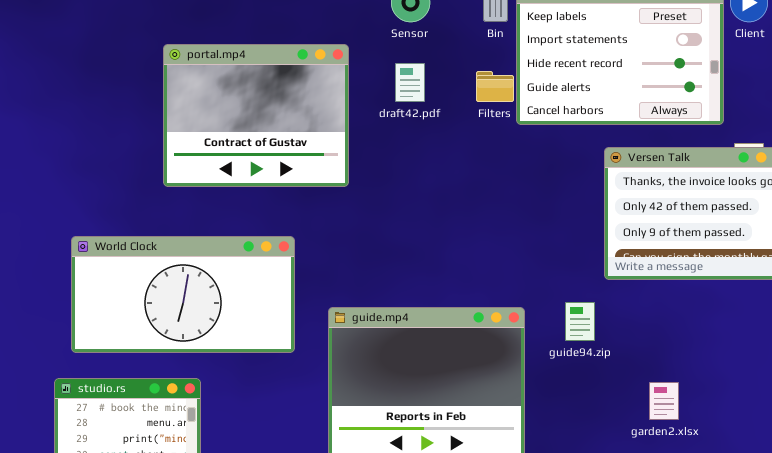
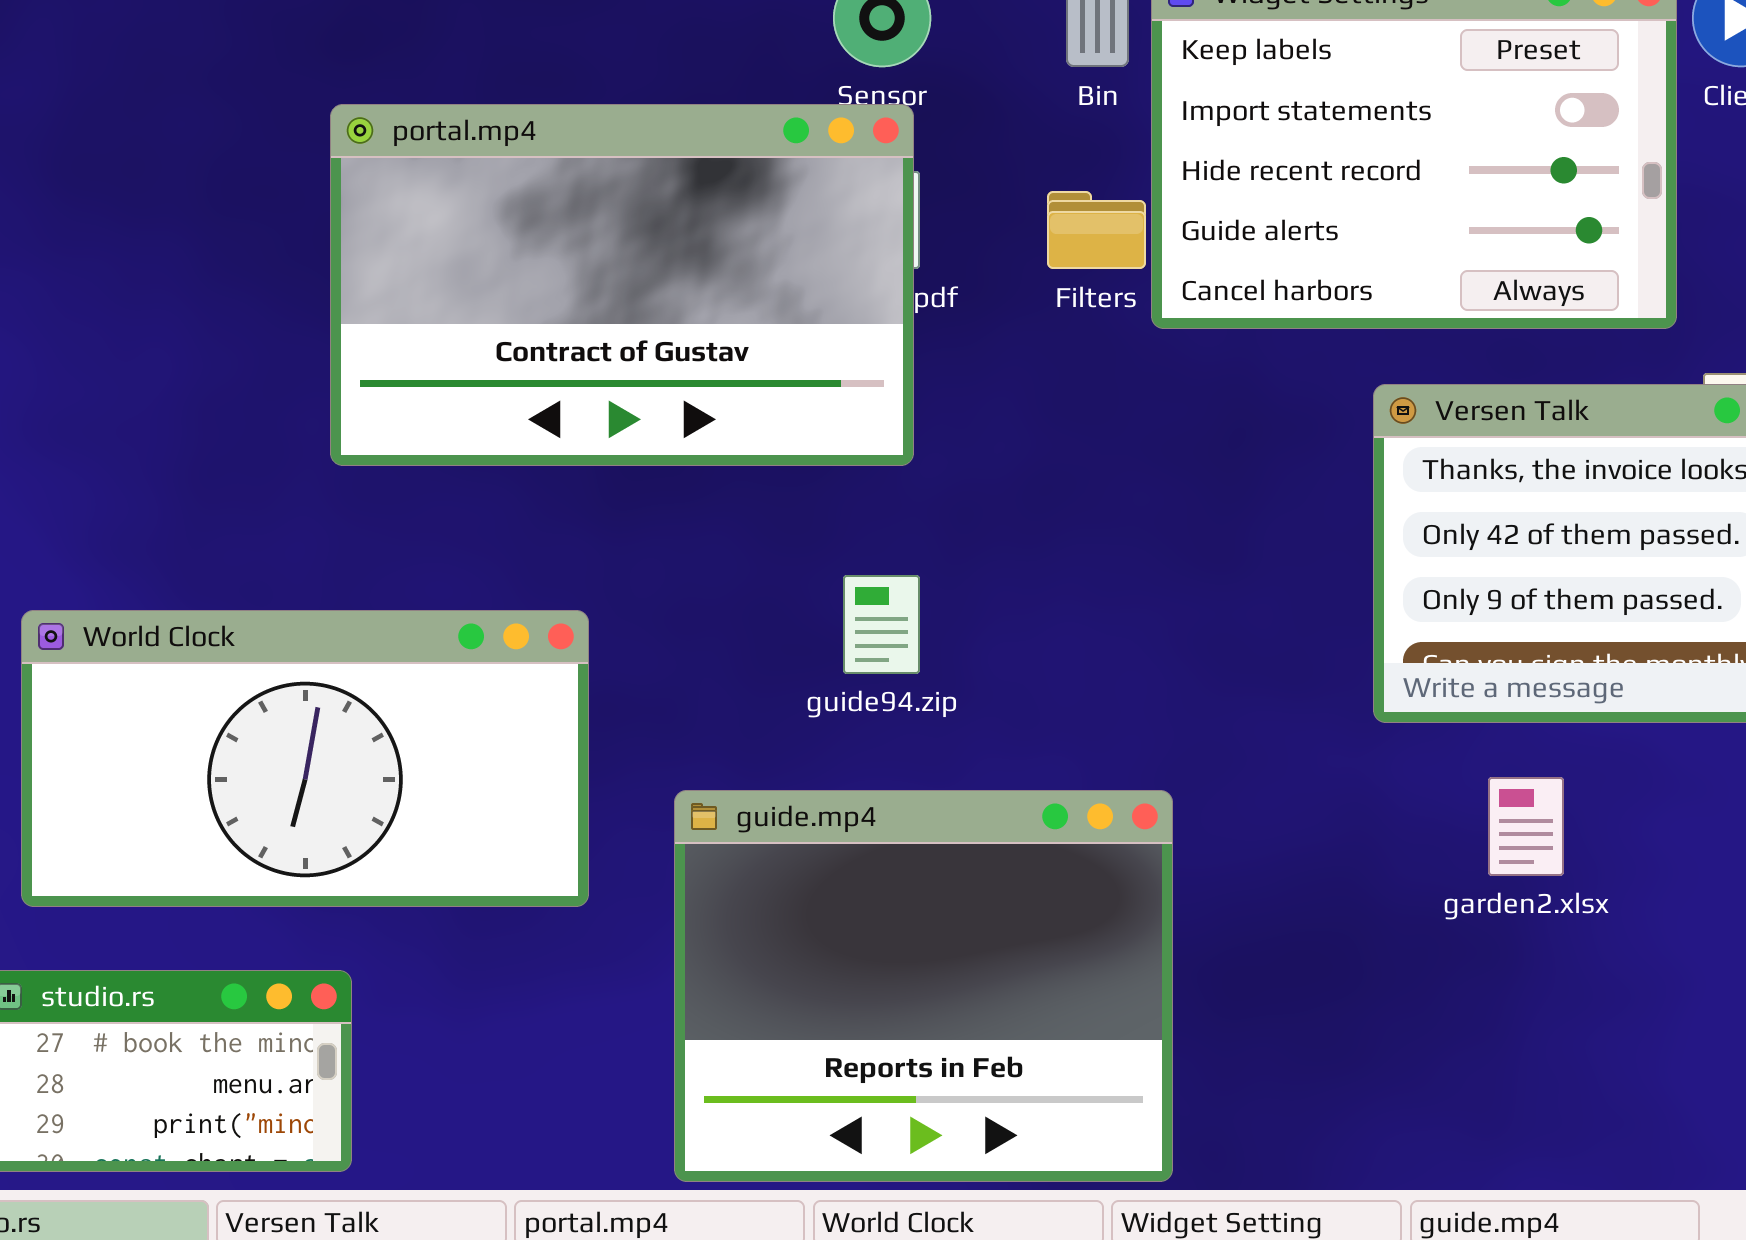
portal.mp4: [163,44,349,187] -> [330,104,914,466], moved, resized
guide94.zip: [565,302,595,341] -> [843,575,920,674], moved
garden2.xlsx: [649,382,679,420] -> [1488,777,1564,876], moved

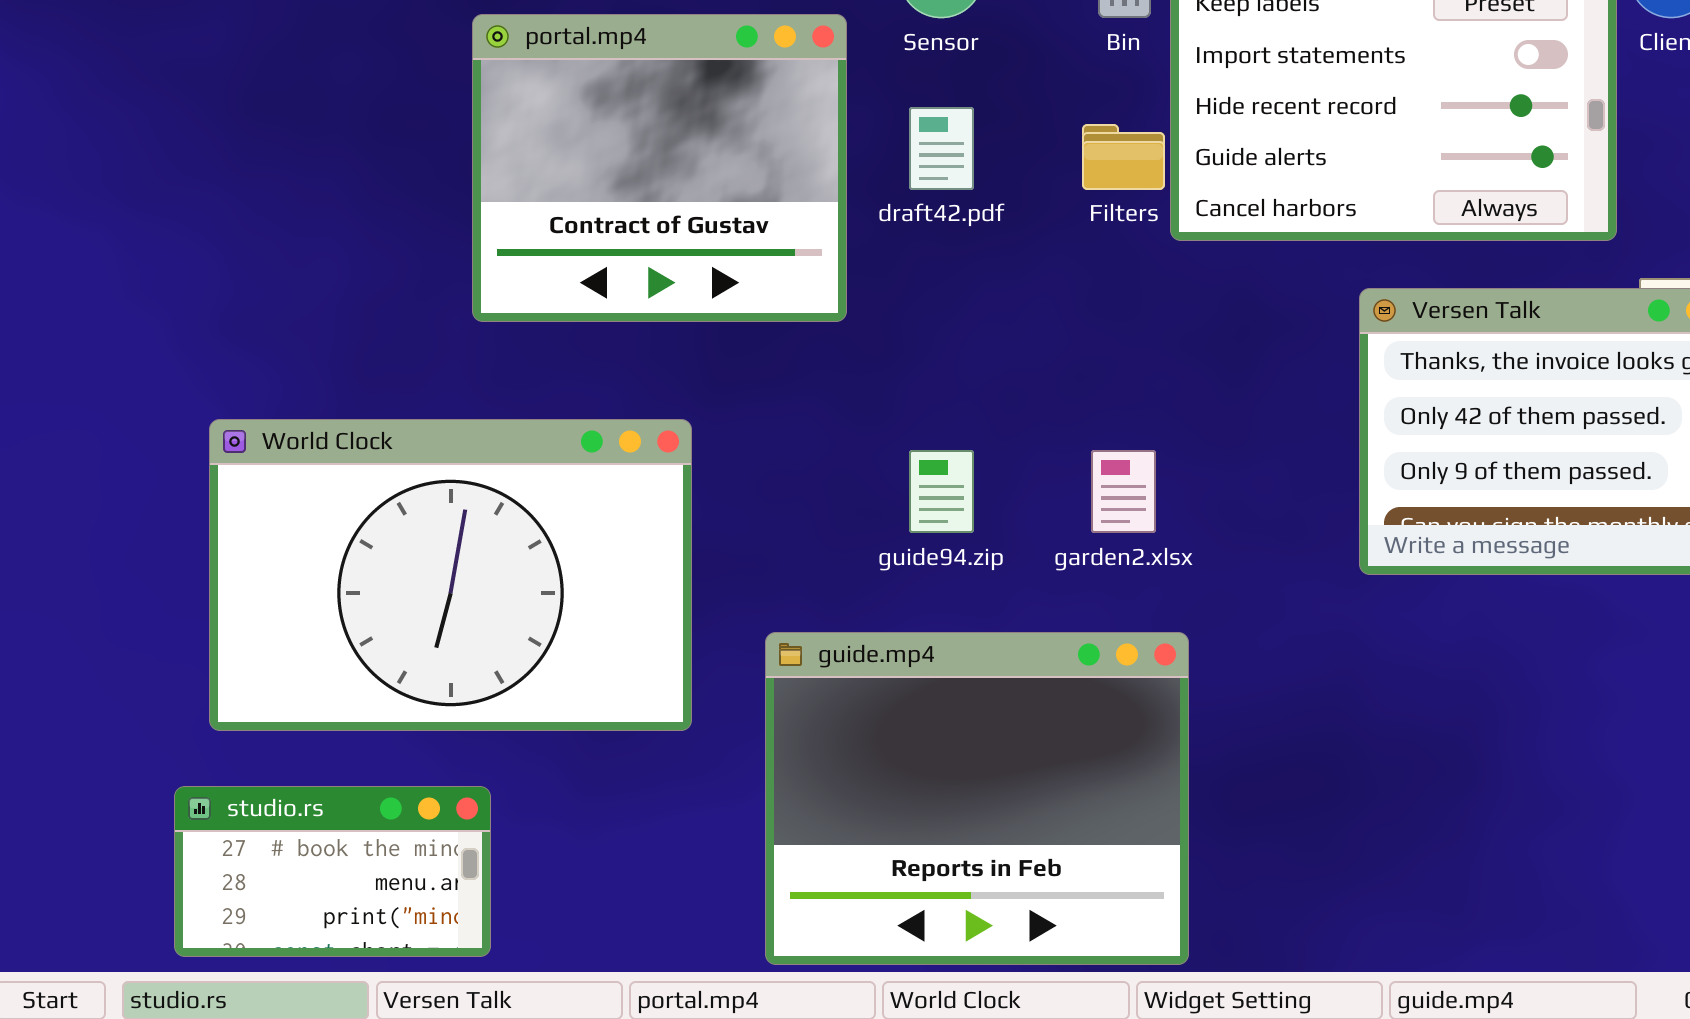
portal.mp4: [330,104,914,466] -> [472,14,847,322], moved, resized
World Clock: [21,610,589,907] -> [209,419,692,731], resized
garden2.xlsx: [1488,777,1564,876] -> [1091,450,1156,533], moved

